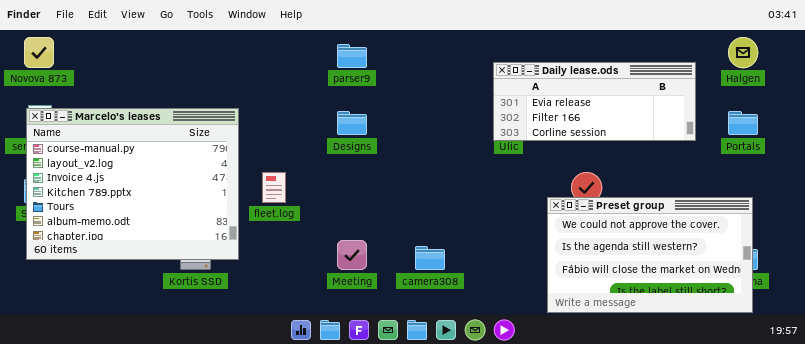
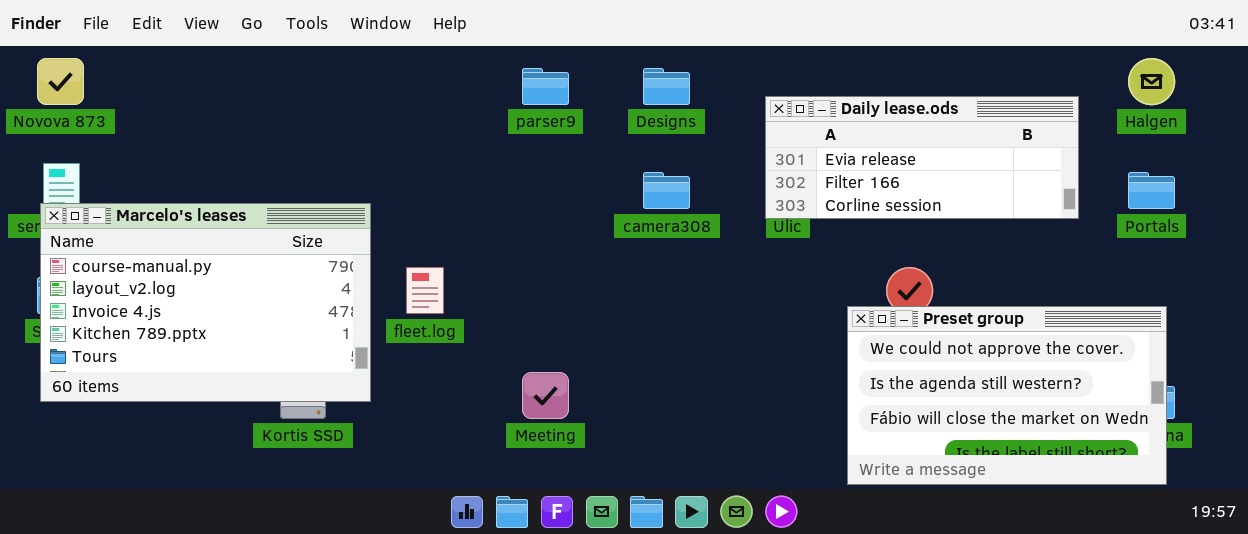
Marcelo's leases: [26,108,239,260] -> [40,203,371,402], resized
Designs: [337,111,367,135] -> [643,68,690,105], moved
camera308: [415,246,445,270] -> [643,172,690,209], moved

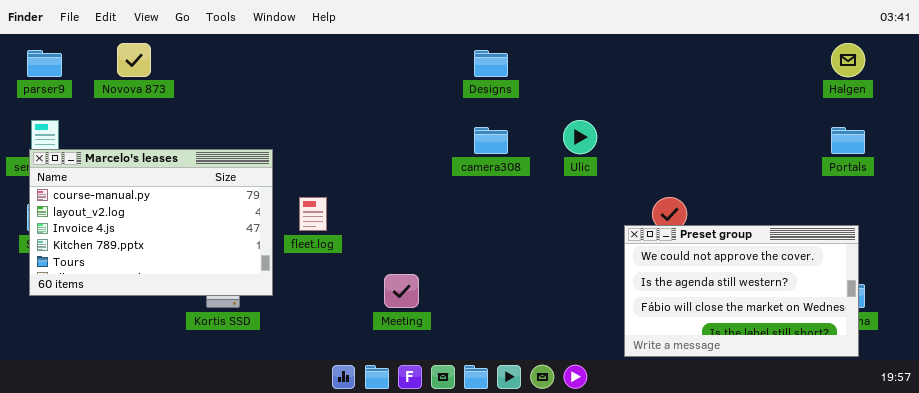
Novova 873: [37,58,84,105] -> [117,43,151,77], moved
parser9: [522,68,569,105] -> [27,50,62,77], moved
Daily lease.ods: [765,96,1079,219] -> none, closed

